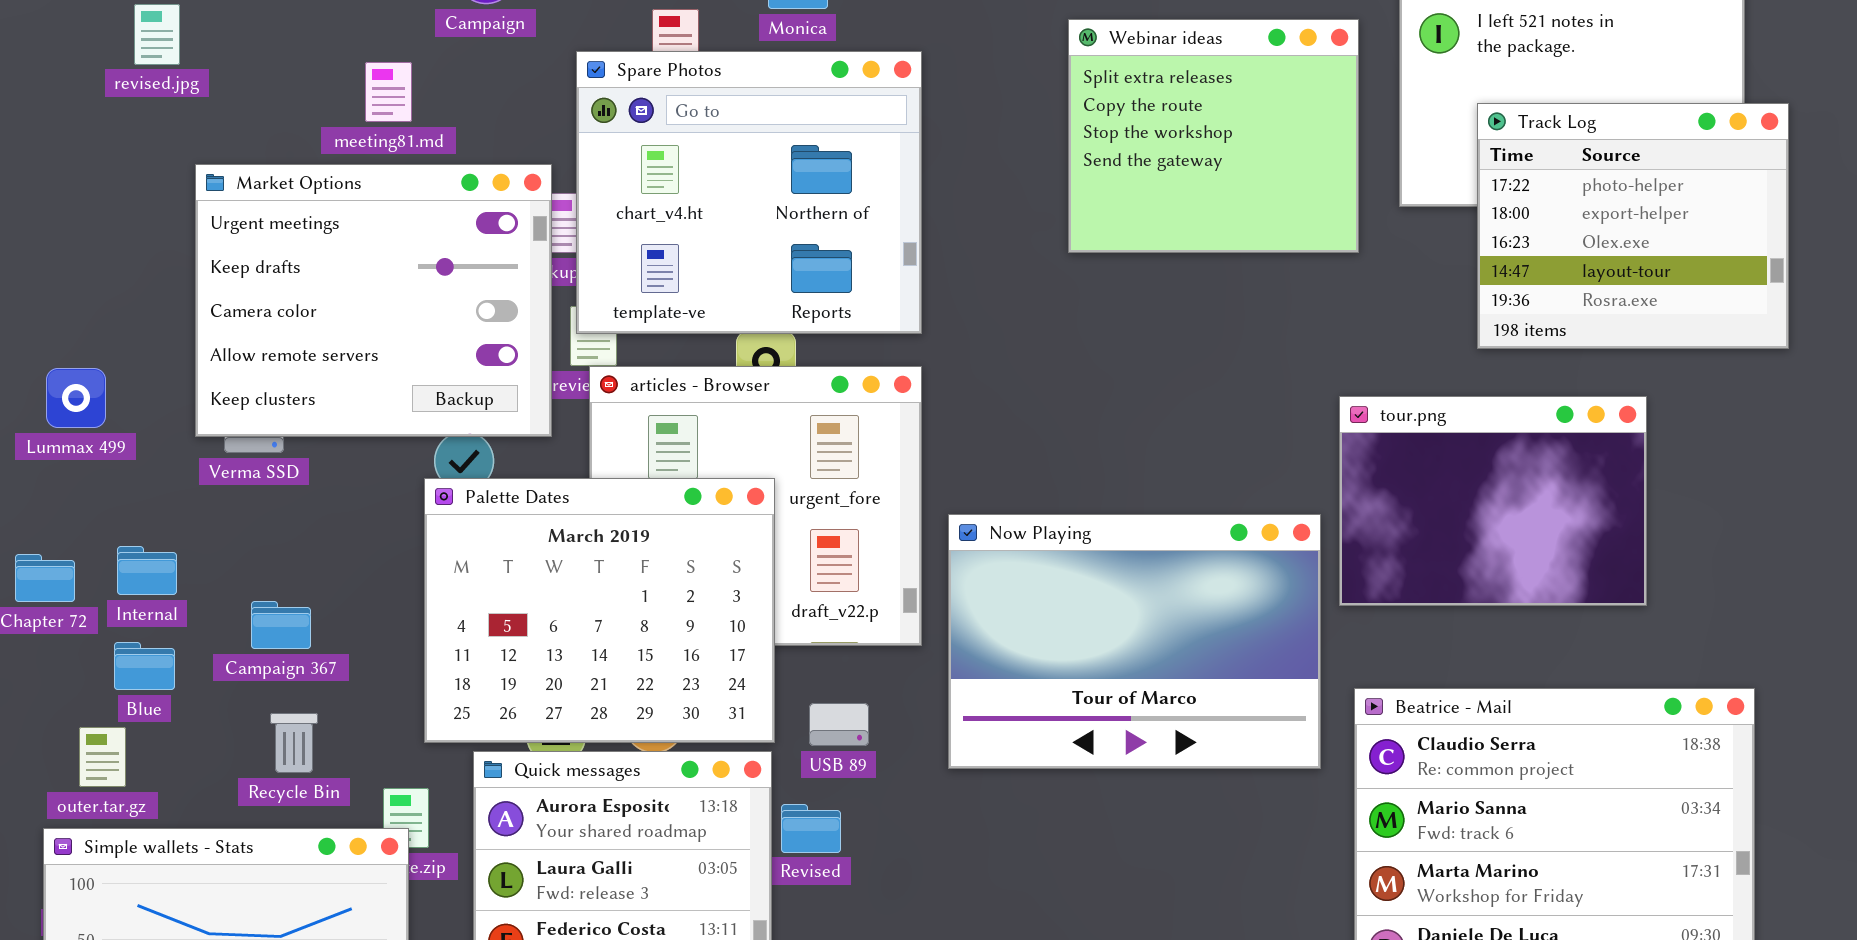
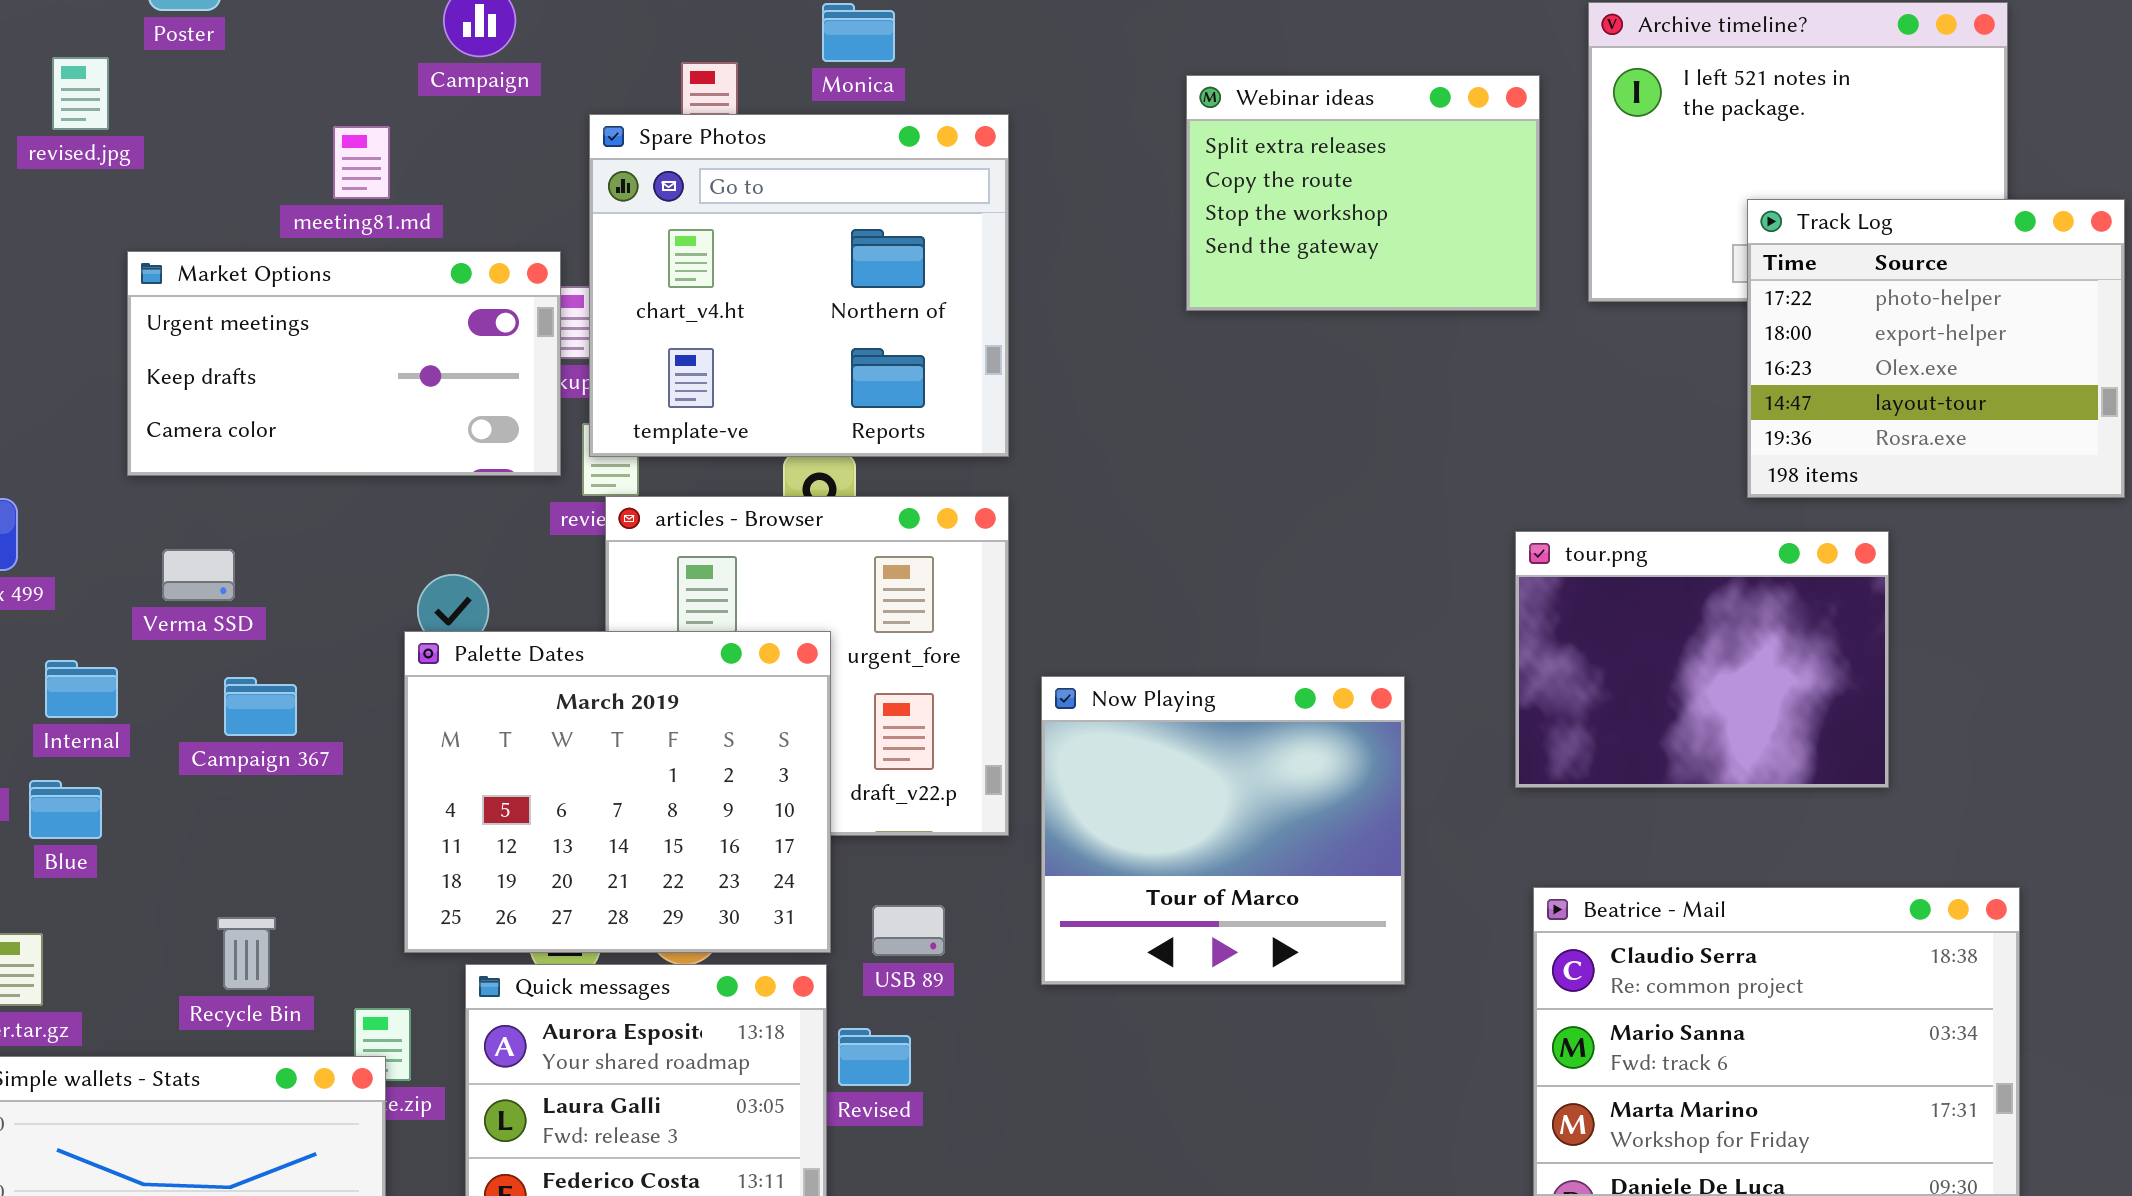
Webinar ideas: [1068,19,1359,253] -> [1186,75,1540,311], resized
Track Log: [1477,103,1789,349] -> [1747,199,2125,498], moved
Market Options: [195,164,552,437] -> [127,251,561,476], resized
Now Playing: [948,514,1321,769] -> [1041,676,1405,985], resized
Internal: [117,546,177,595] -> [45,660,118,718], moved
Campaign 367: [251,601,311,649] -> [224,677,297,736], moved
Blue: [114,642,175,690] -> [29,780,102,839], moved

